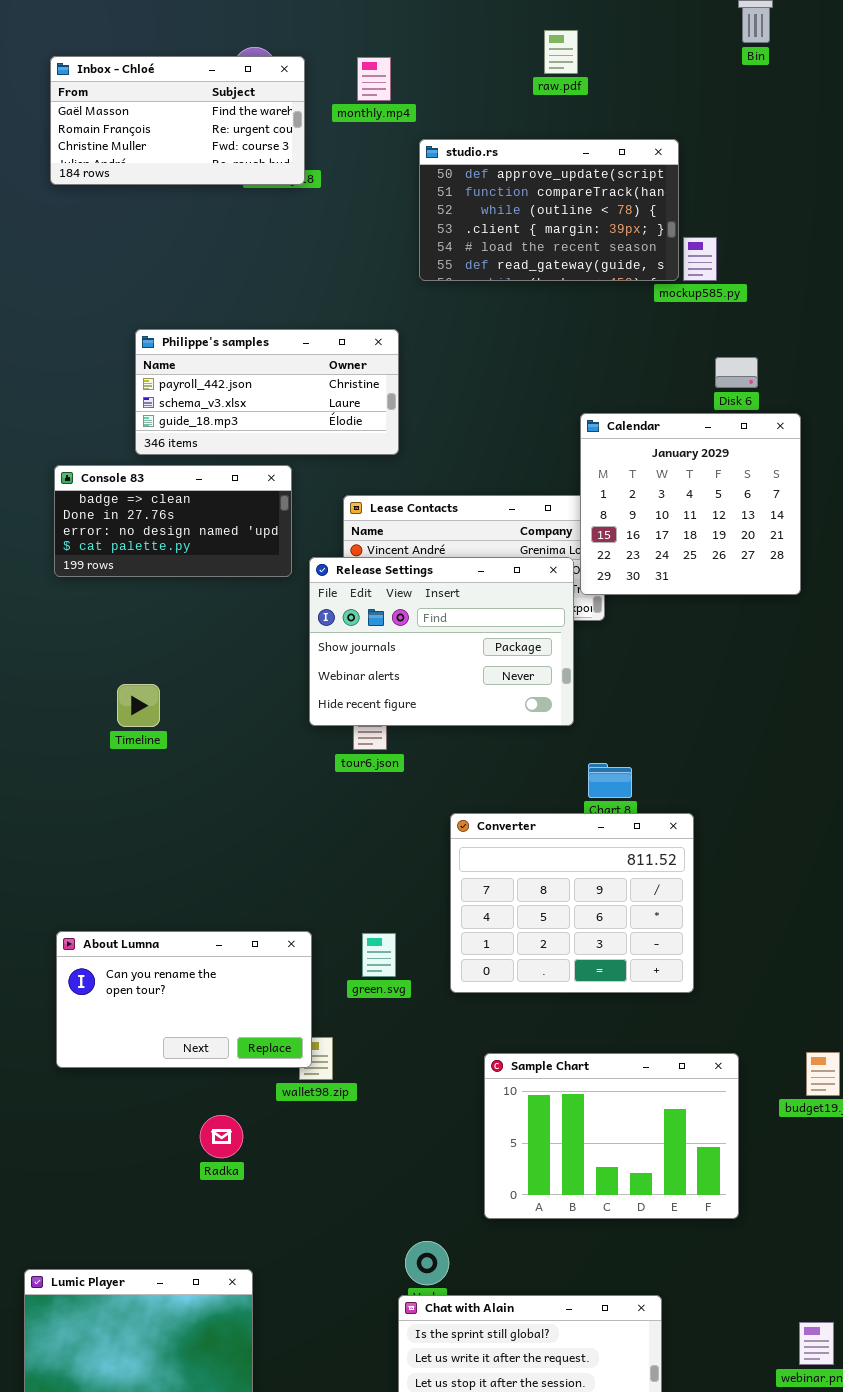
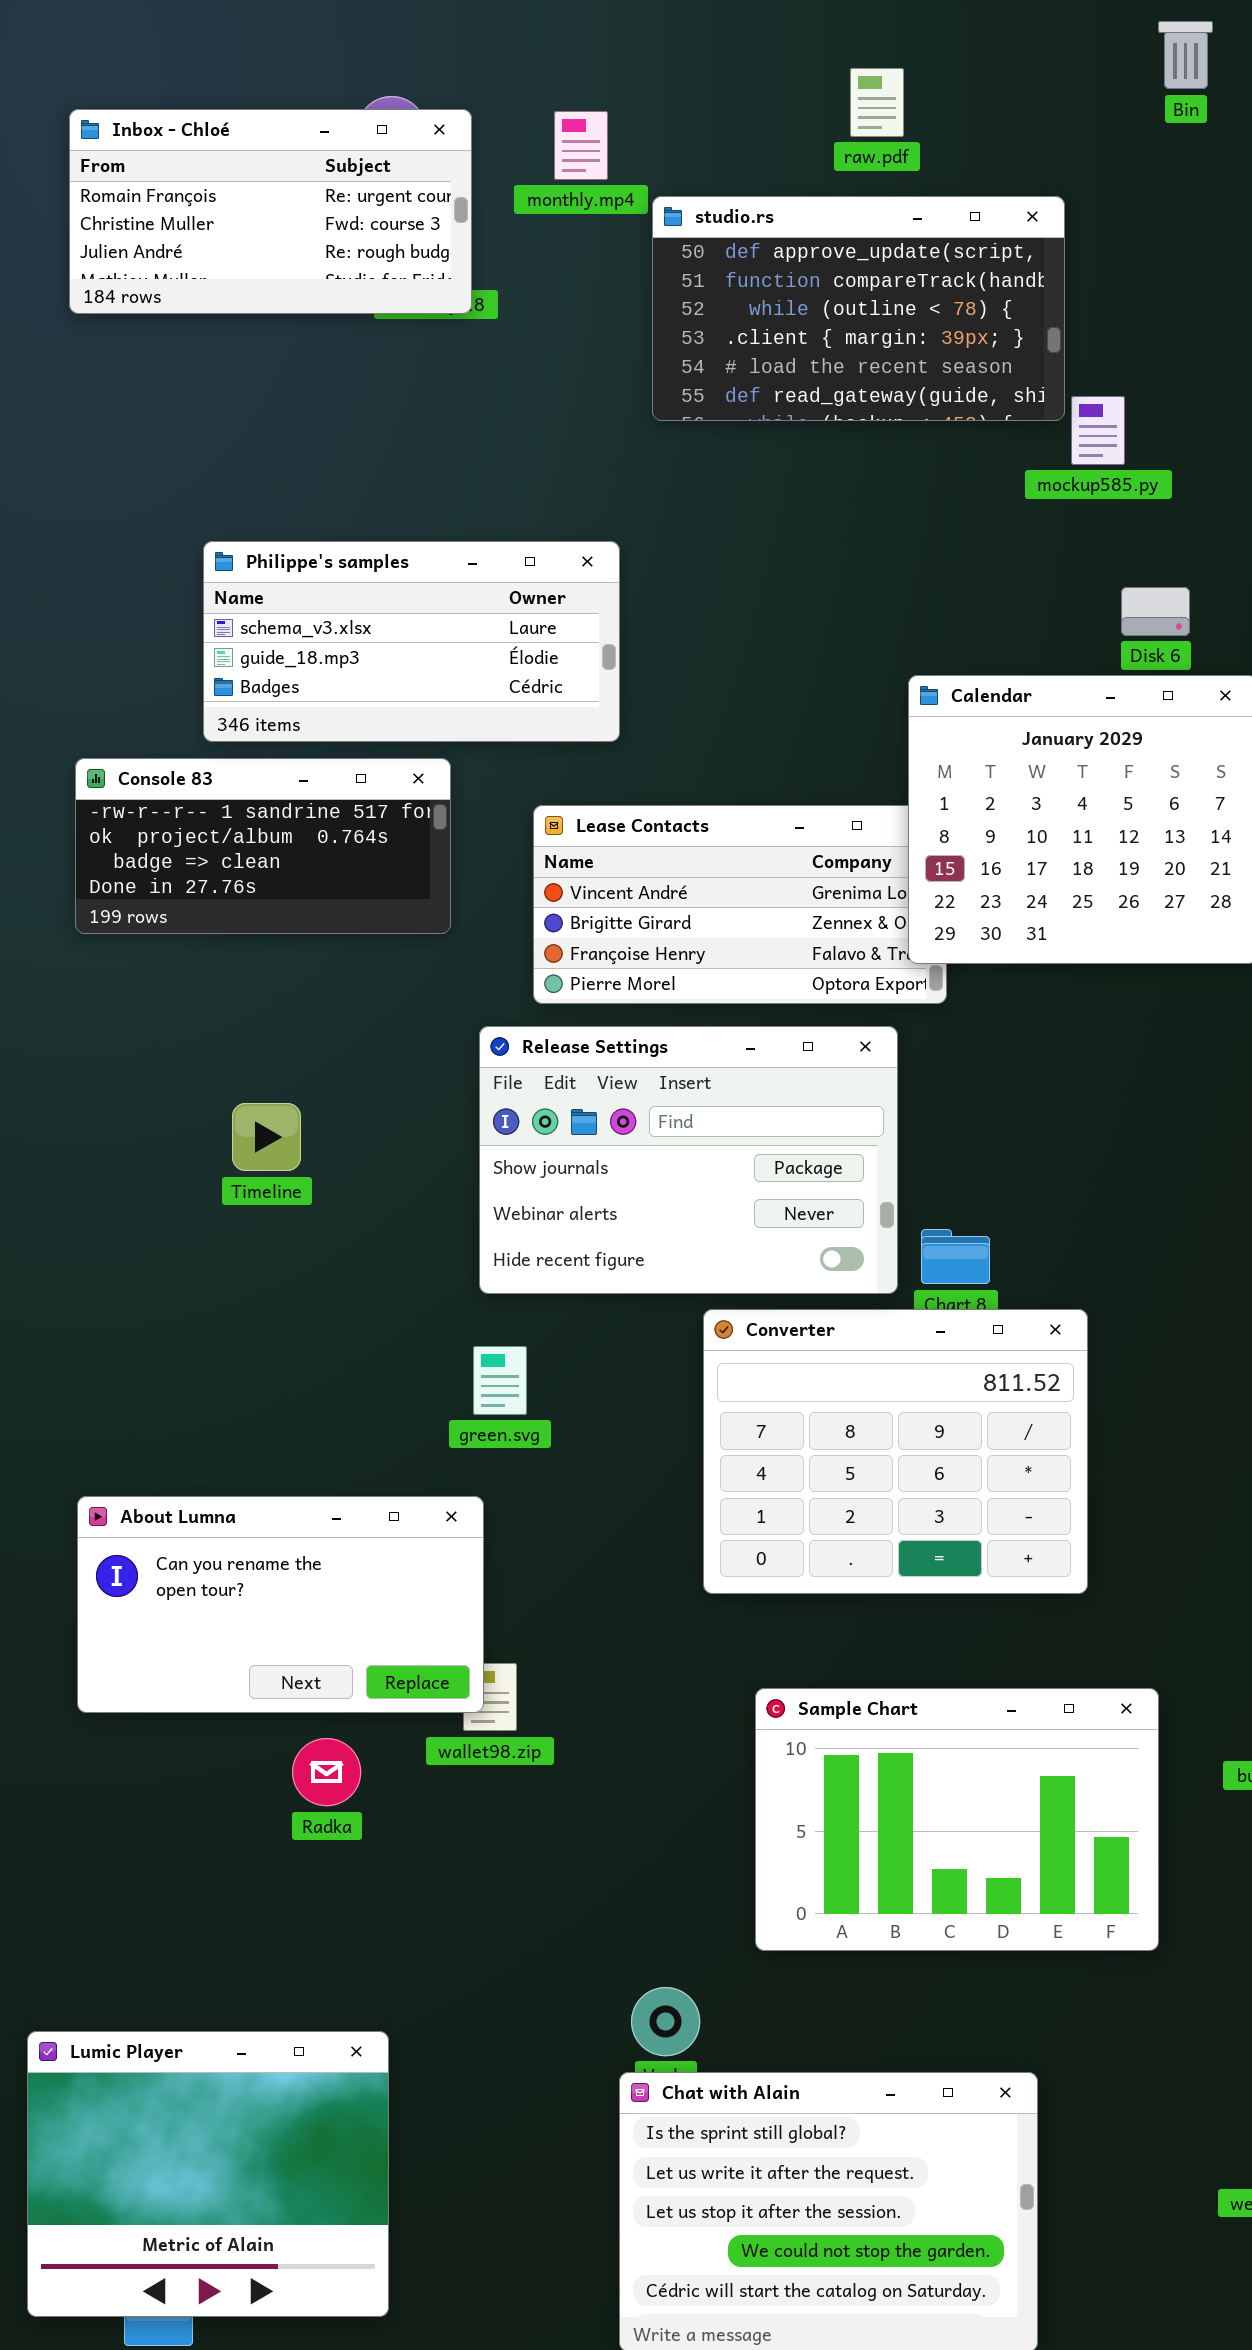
Inbox - Chloé: [50,56,305,185] -> [69,109,472,314], scrolled down 1 row
studio.rs: [419,139,679,281] -> [652,196,1065,421], moved
Philippe's samples: [135,329,399,455] -> [203,541,620,742], scrolled down 1 row
Console 83: [54,465,292,577] -> [75,758,451,934], scrolled up 2 rows
Release Settings: [309,557,574,726] -> [479,1026,898,1294], moved
Timeline: [117,684,160,727] -> [232,1103,301,1171], moved
green.svg: [362,933,396,977] -> [473,1346,527,1415], moved
Radka: [200,1115,243,1158] -> [292,1738,361,1806], moved

